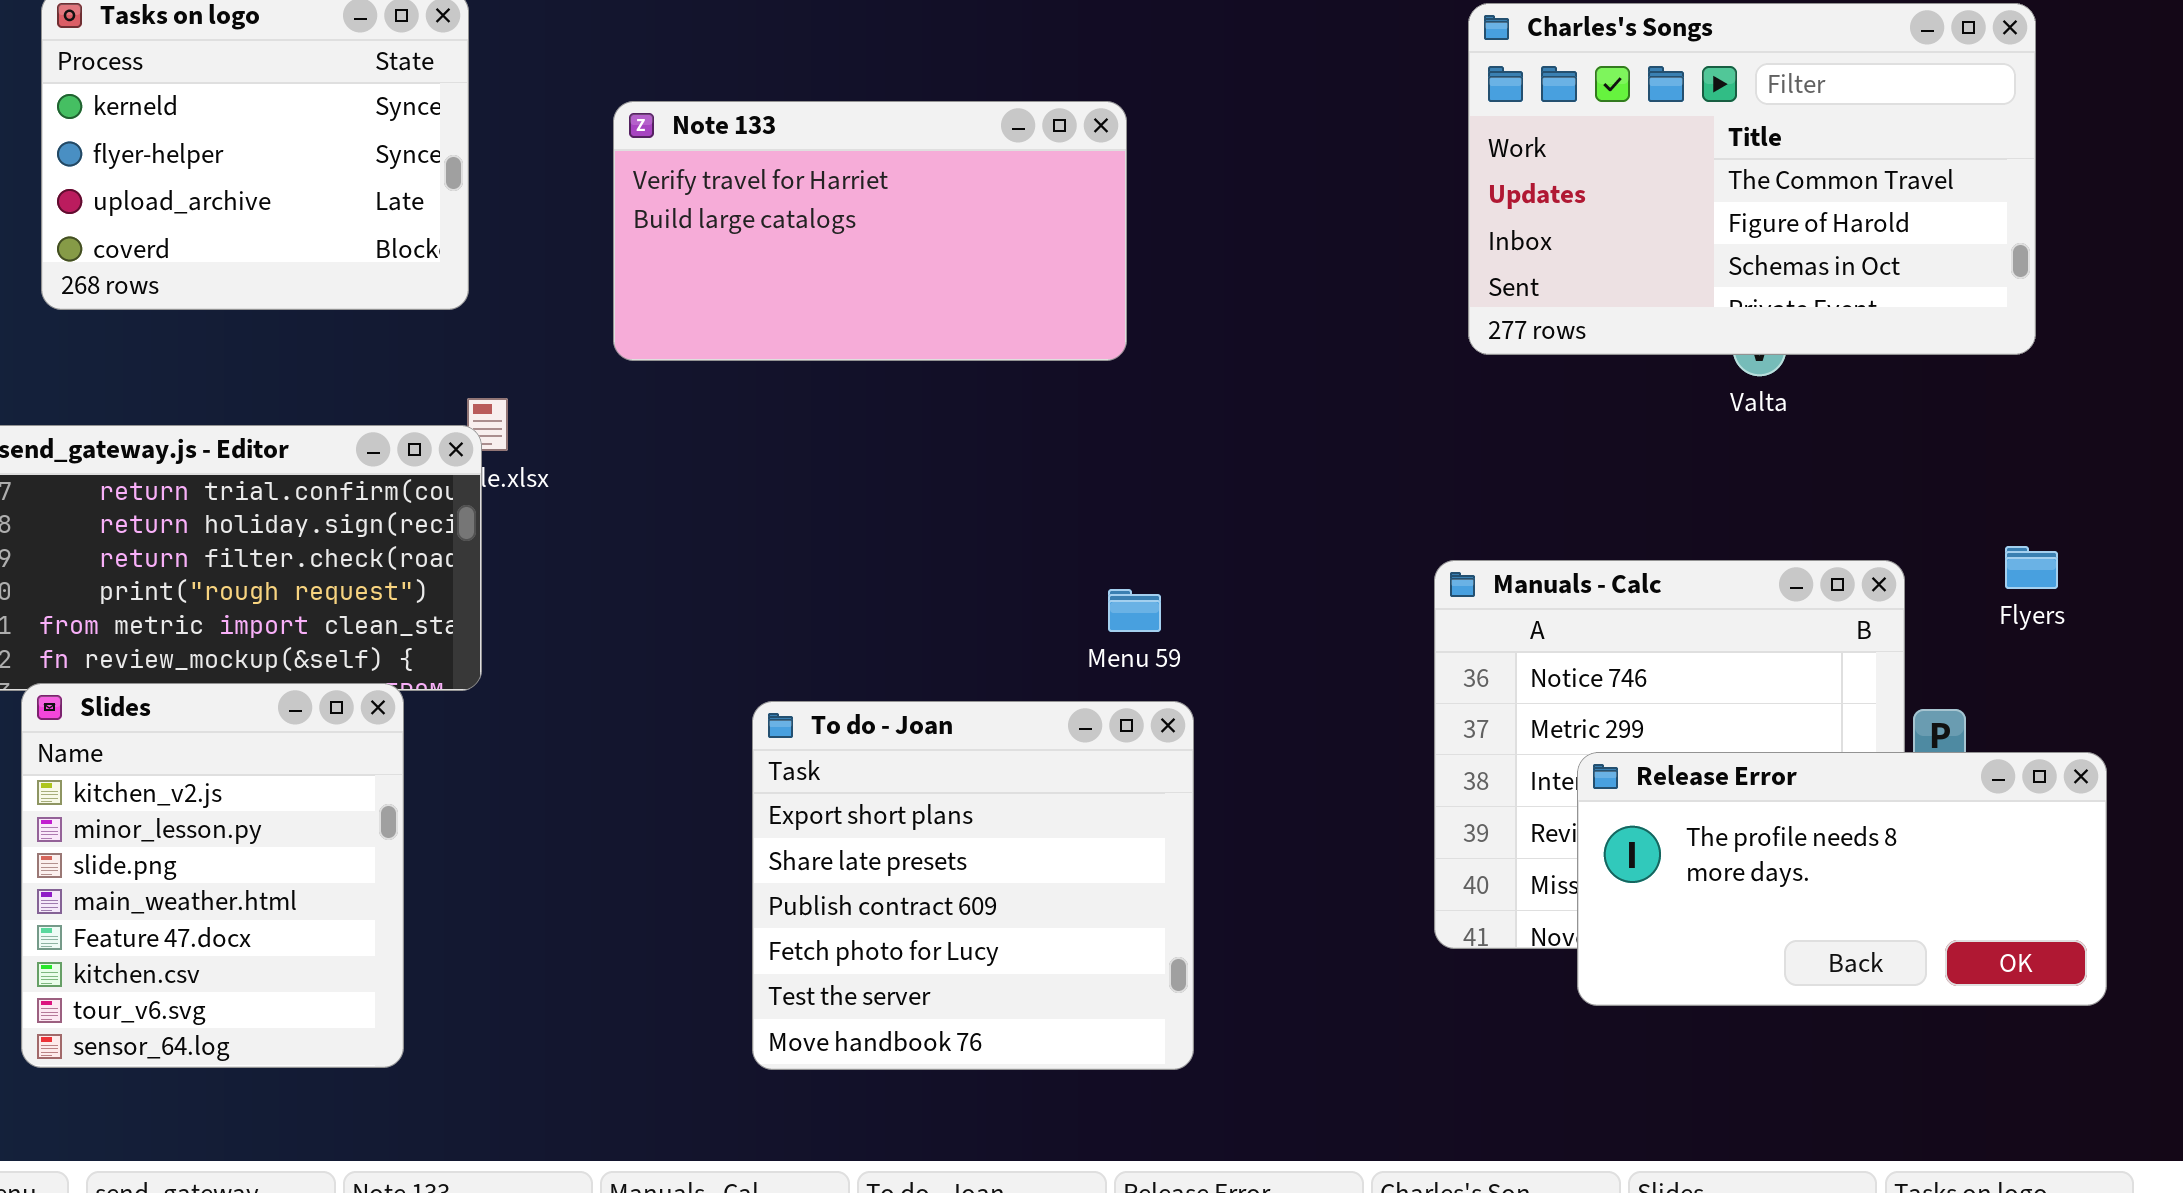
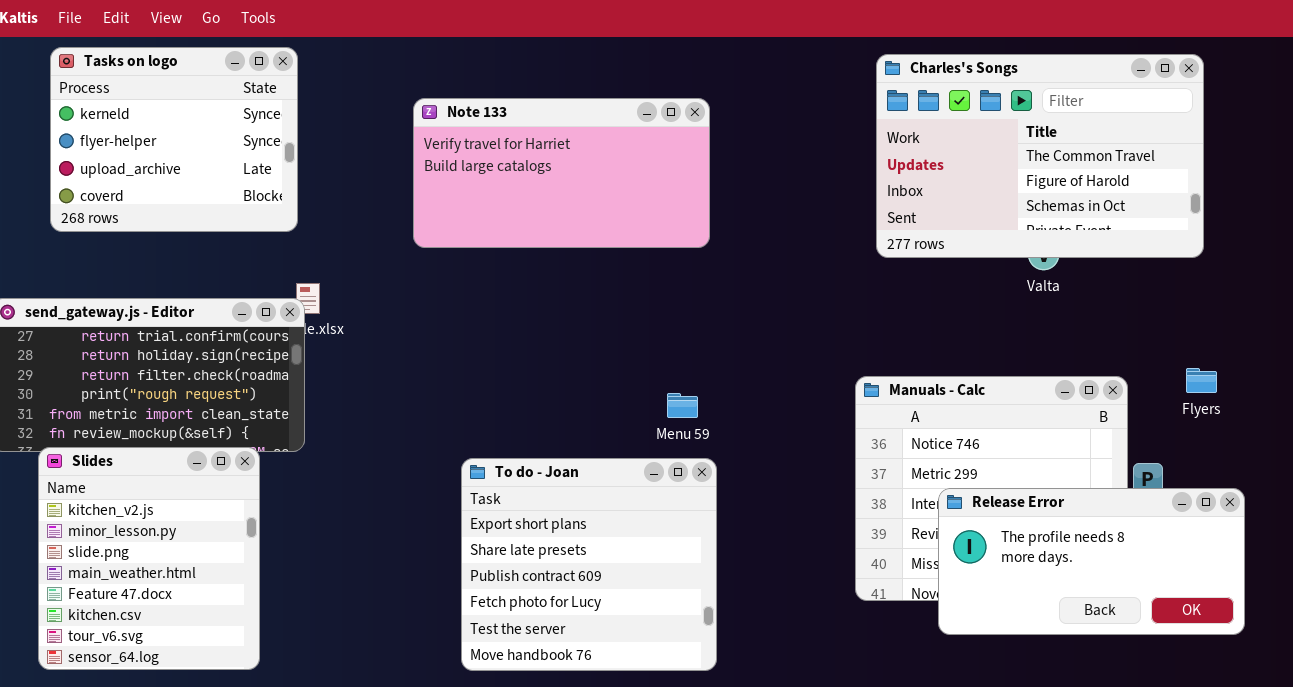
Note 133: [613,101,1127,361] -> [413,98,710,248], moved

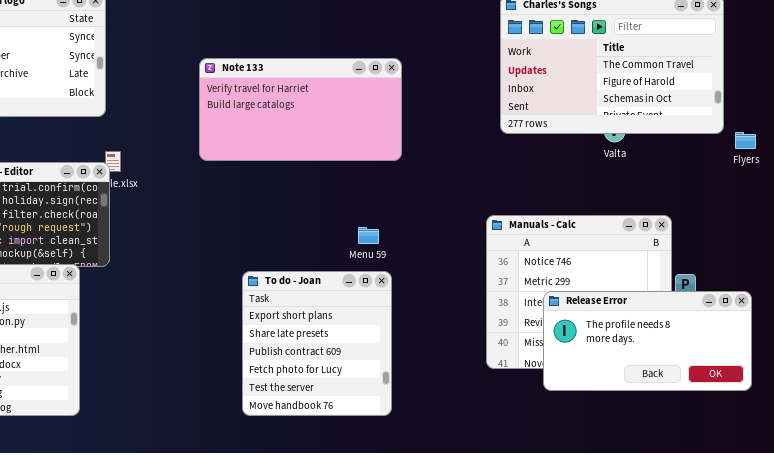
Note 133: [413,98,710,248] -> [199,58,402,161], moved
Flyers: [1186,368,1217,393] -> [735,132,756,149], moved
To do - Joan: [461,458,717,671] -> [242,271,392,416], resized

